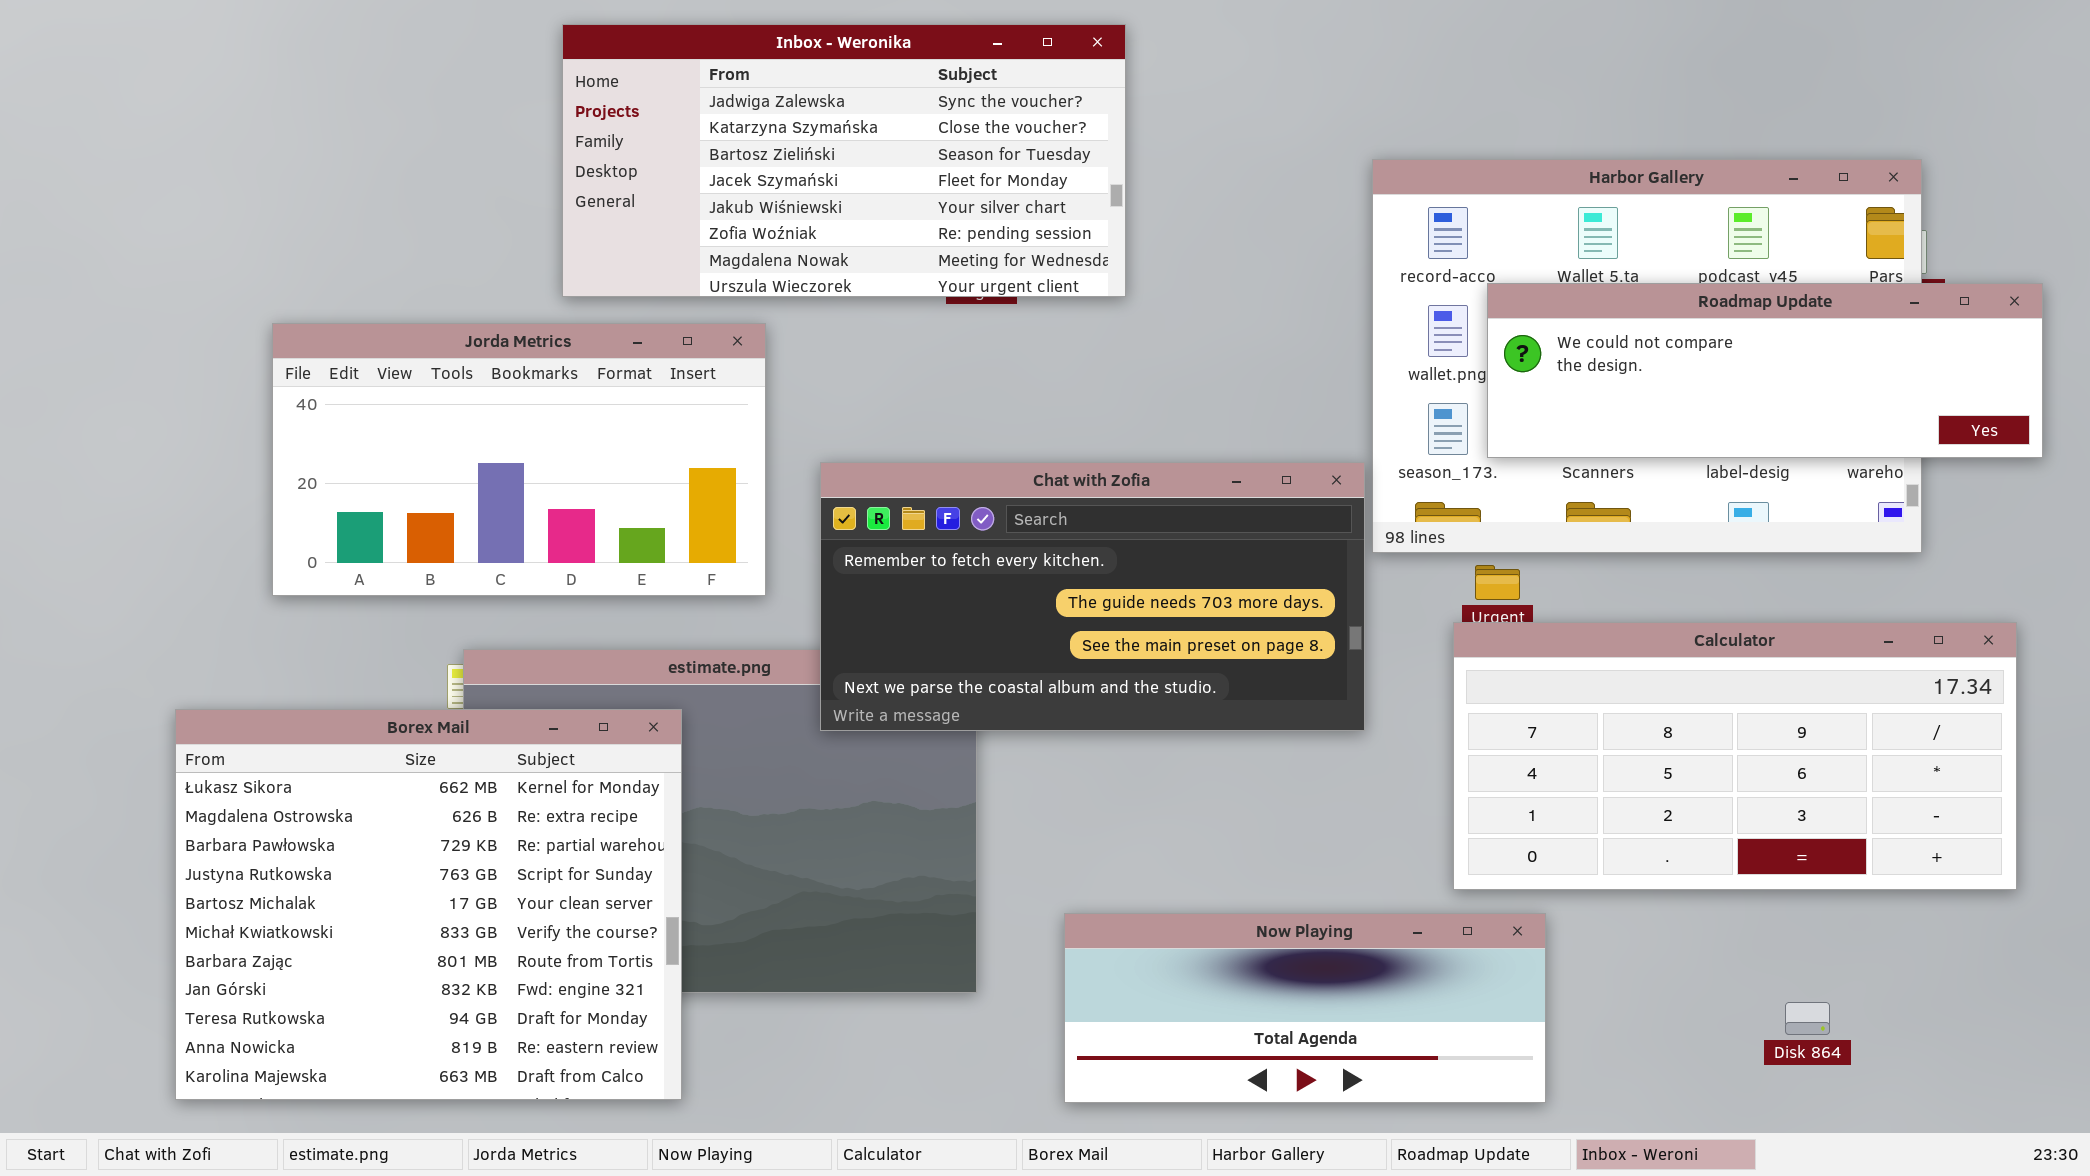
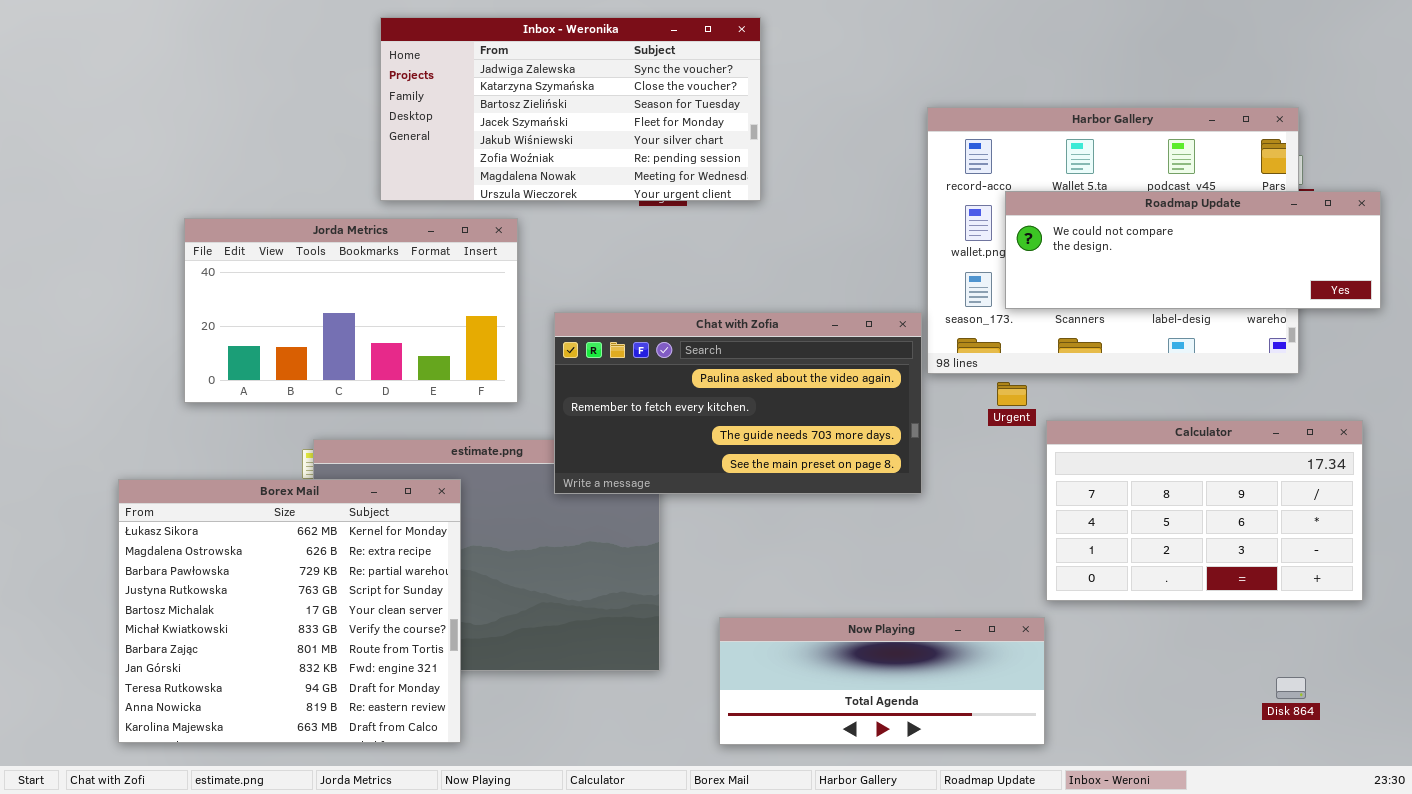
Chat with Zofia: [820,462,1365,731] -> [554,312,922,494], scrolled up 1 row
Calculator: [1453,622,2017,890] -> [1046,420,1363,601], resized
Disk 864: [1785,1002,1830,1035] -> [1276,677,1306,699], moved

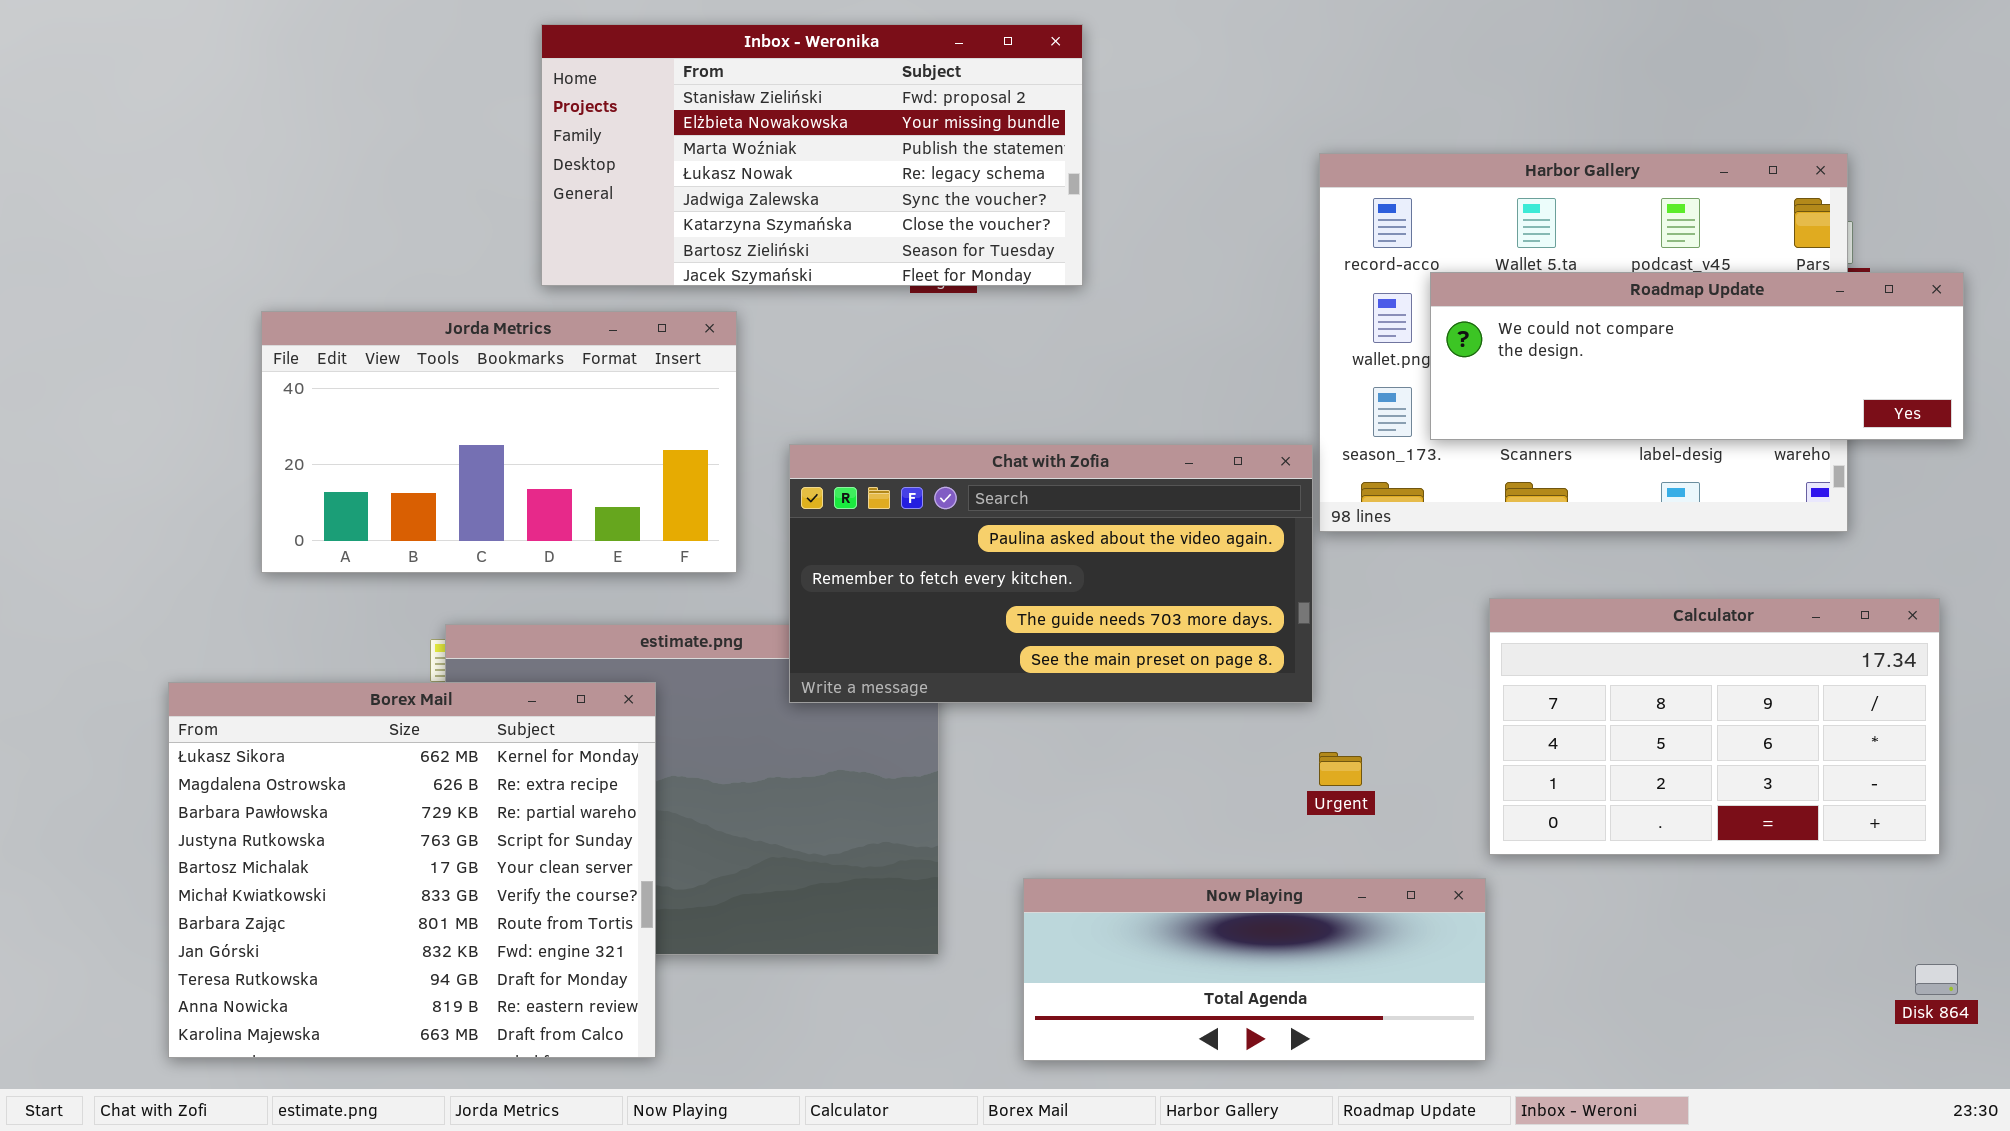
Inbox - Weronika: [380,17,761,201] -> [541,24,1083,286], scrolled up 4 rows
Urgent: [997,382,1027,406] -> [1319,752,1362,786], moved
Disk 864: [1276,677,1306,699] -> [1915,964,1958,995], moved

